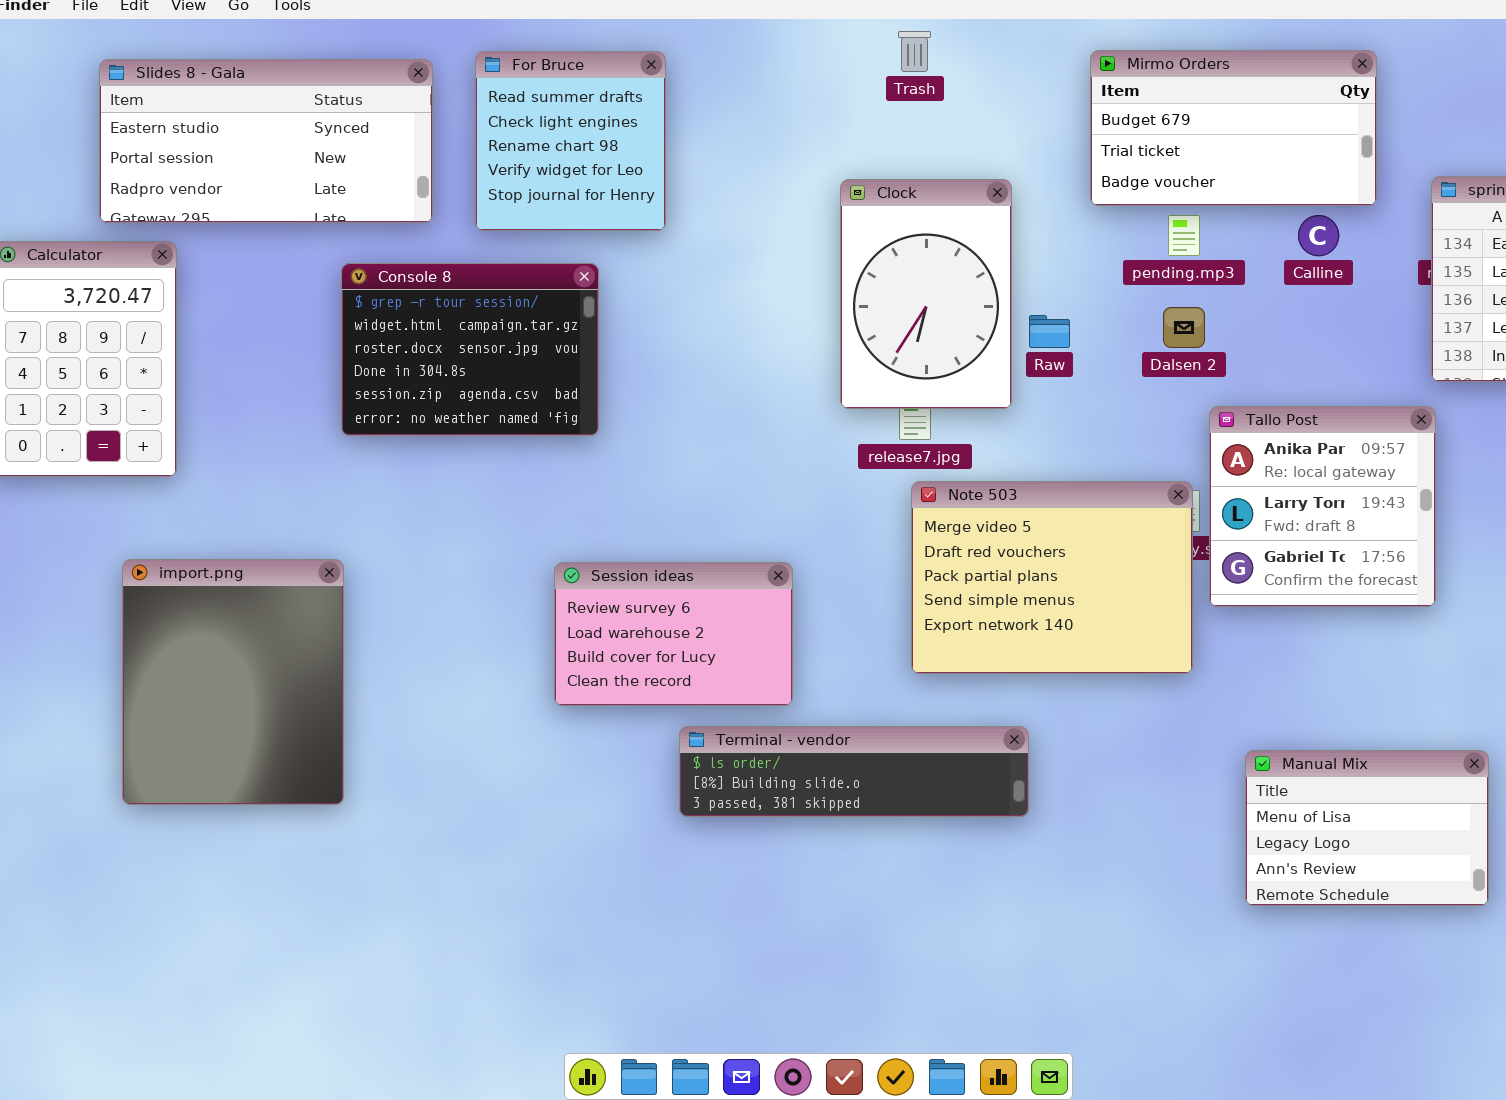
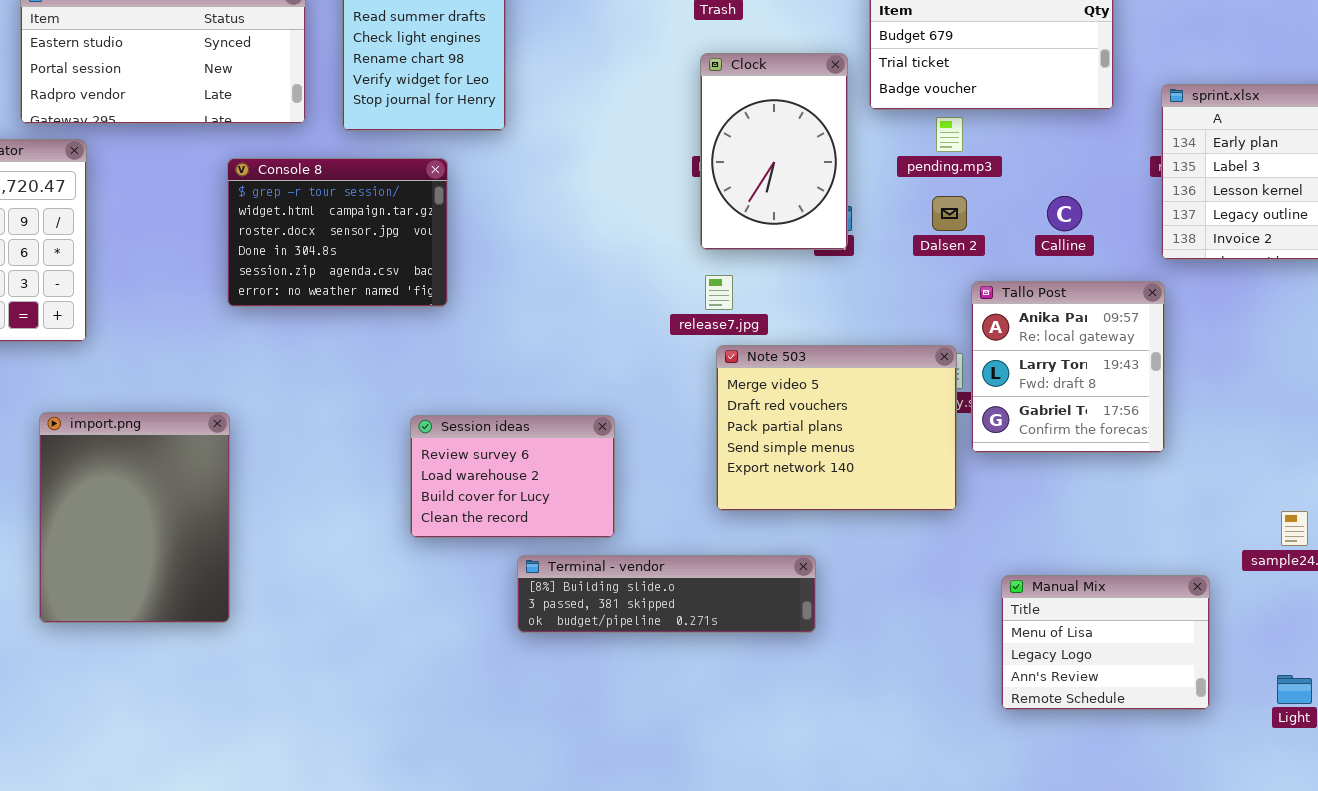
Clock: [840,179,1012,409] -> [700,53,848,250], moved
Calline: [1298,215,1339,256] -> [1047,196,1082,231], moved
Terminal - vendor: [679,726,1029,817] -> [517,555,816,633], scrolled down 1 row

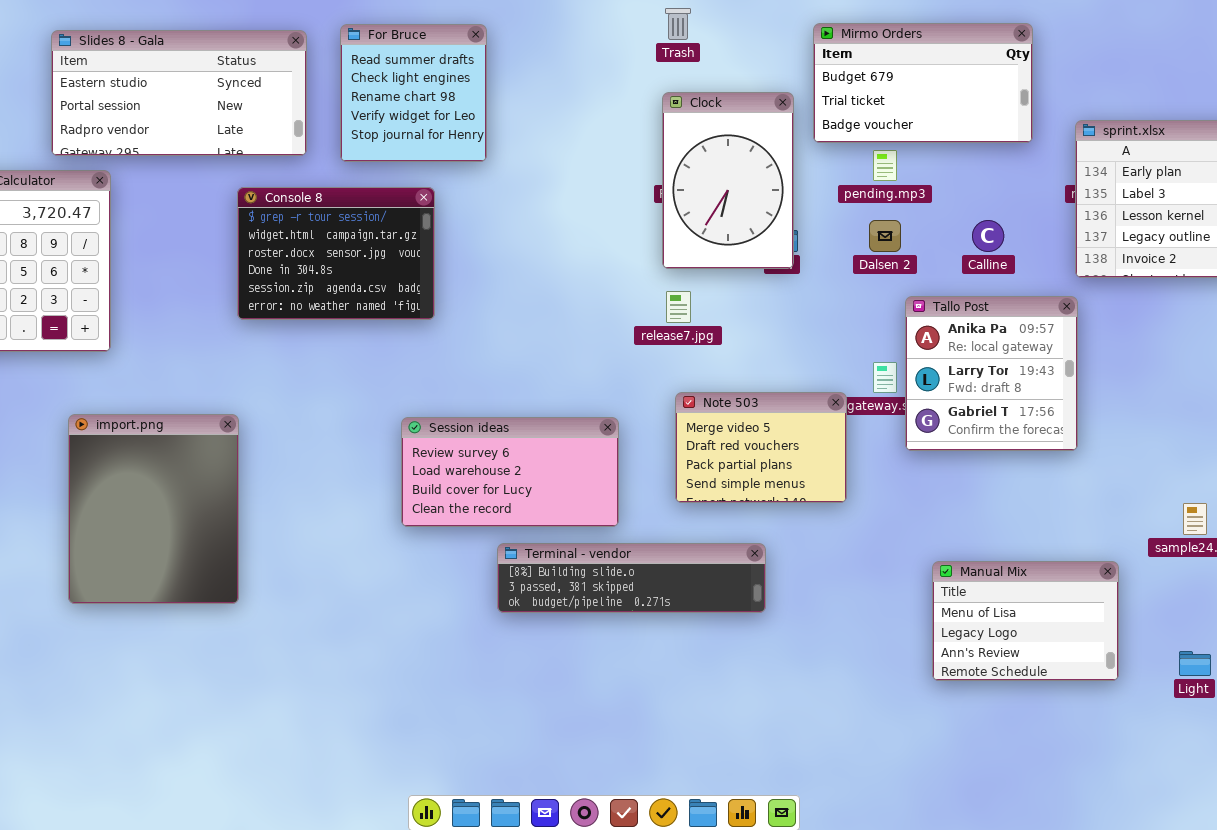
Note 503: [716,345,957,511] -> [675,392,847,503], resized
Session ideas: [410,415,615,538] -> [401,417,619,527], resized

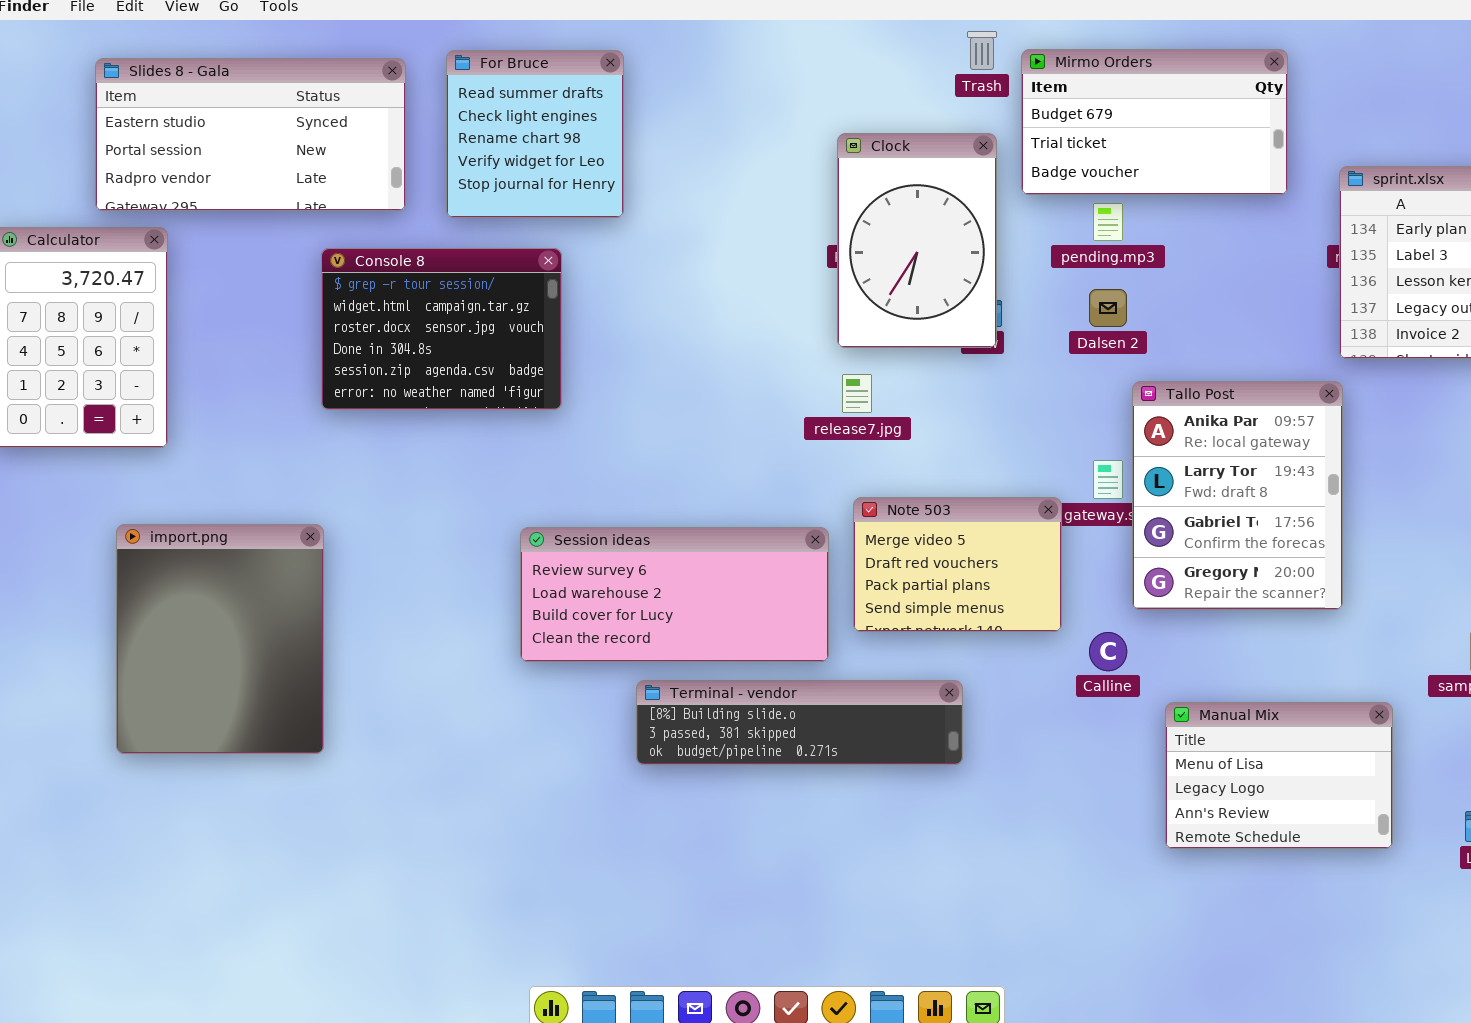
Trash: [665,8,691,40] -> [967,31,997,70], moved
Calline: [972,220,1004,252] -> [1089,632,1127,671], moved
Tallo Post: [905,296,1078,451] -> [1132,381,1343,610], resized
Session ideas: [401,417,619,527] -> [520,527,829,662], resized

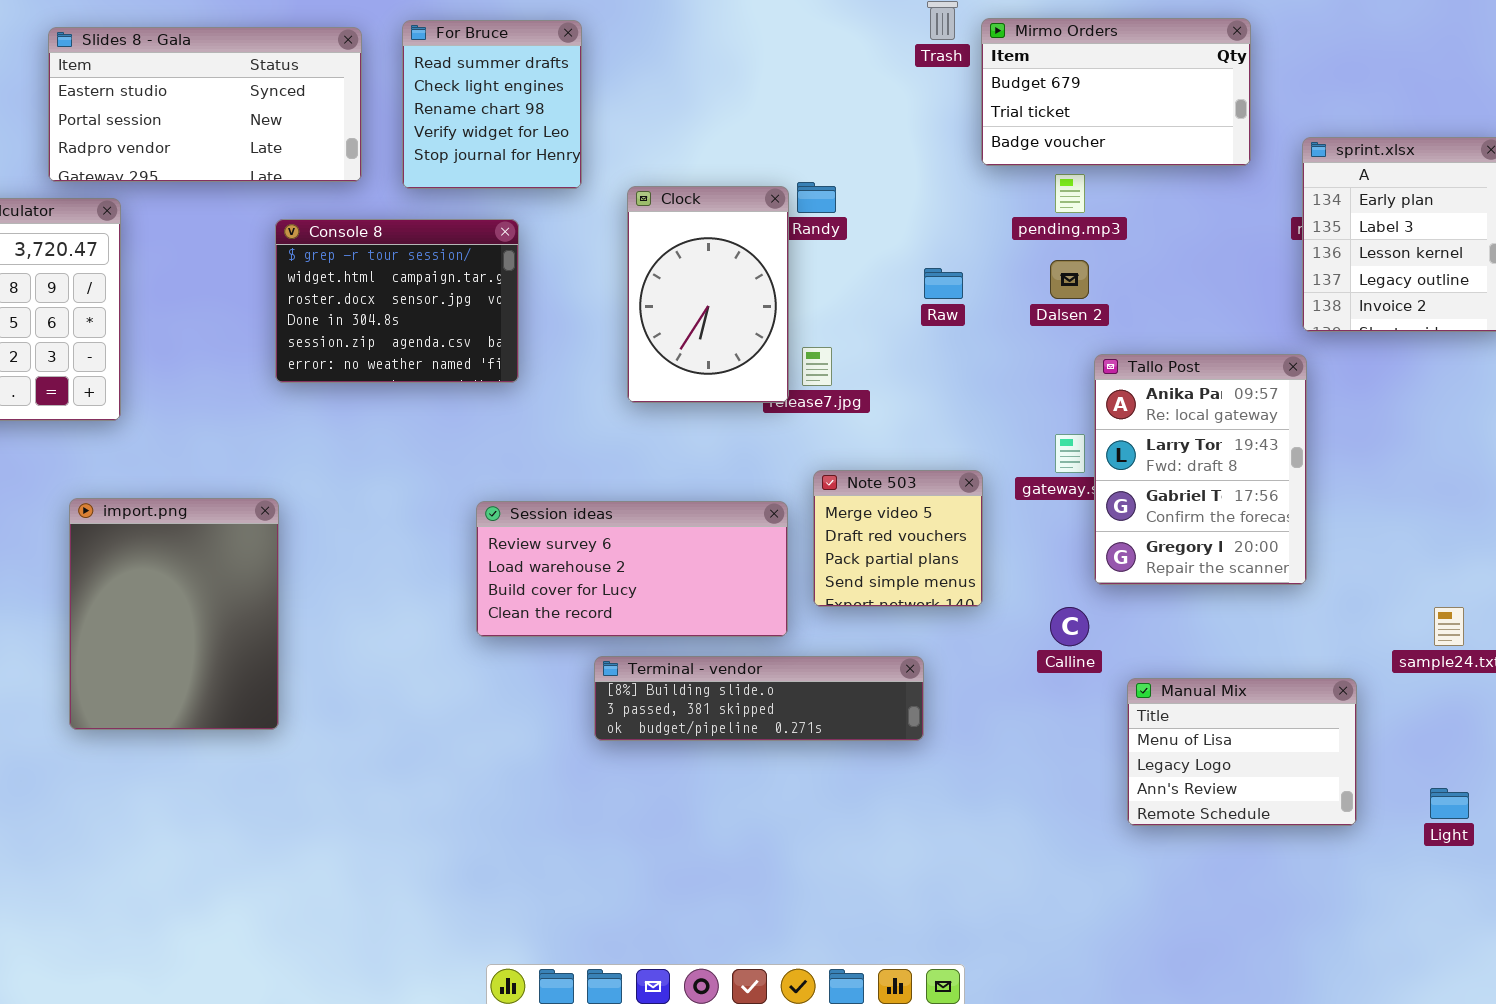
Clock: [837,133,997,348] -> [627,186,789,403], moved
Note 503: [853,497,1062,632] -> [813,470,983,607], resized

